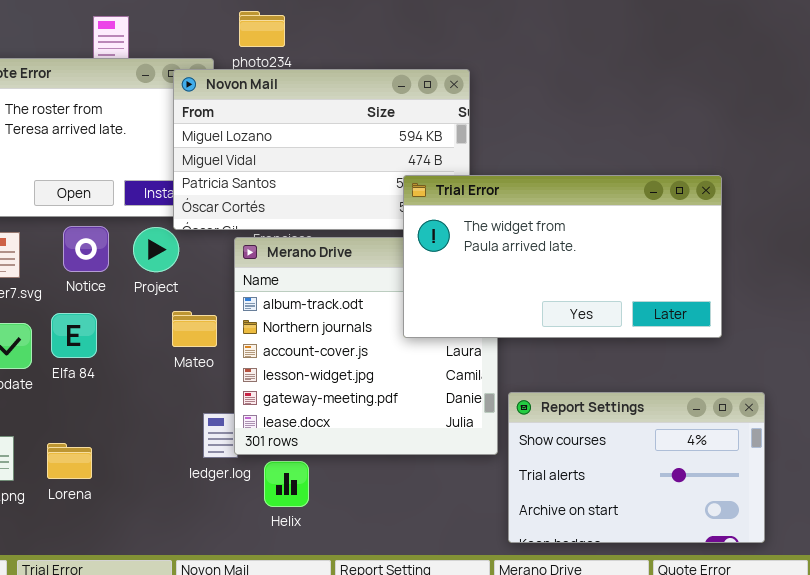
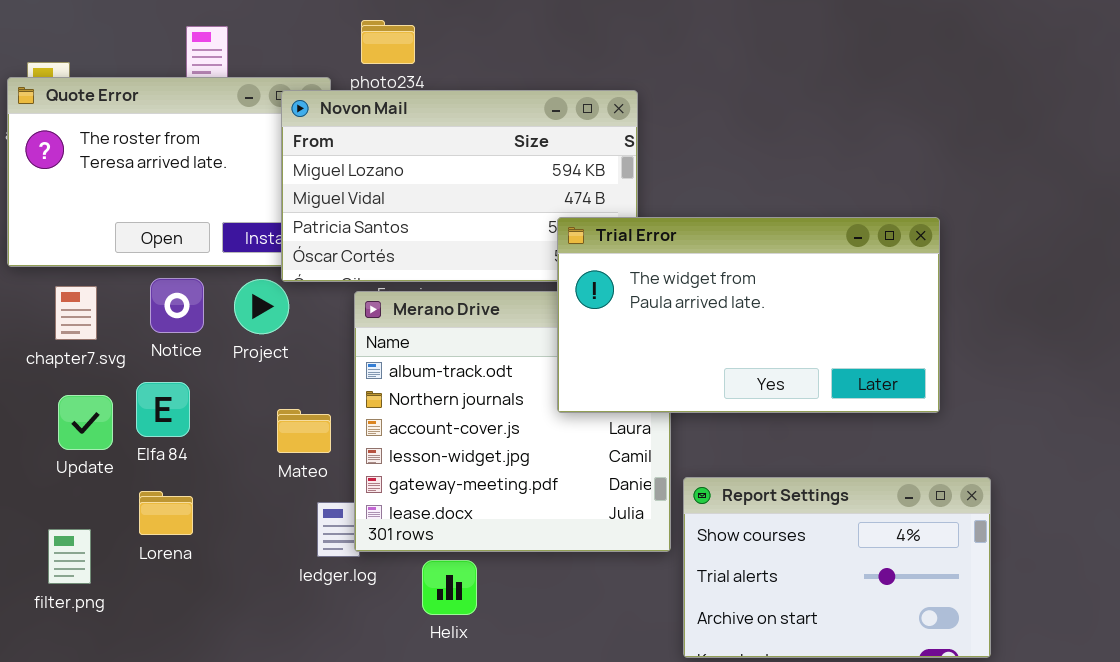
Mateo: [172,311,217,347] -> [277,409,331,453], moved
Lorena: [47,443,92,479] -> [139,491,193,535], moved
Helix: [264,461,309,507] -> [422,560,477,615], moved

